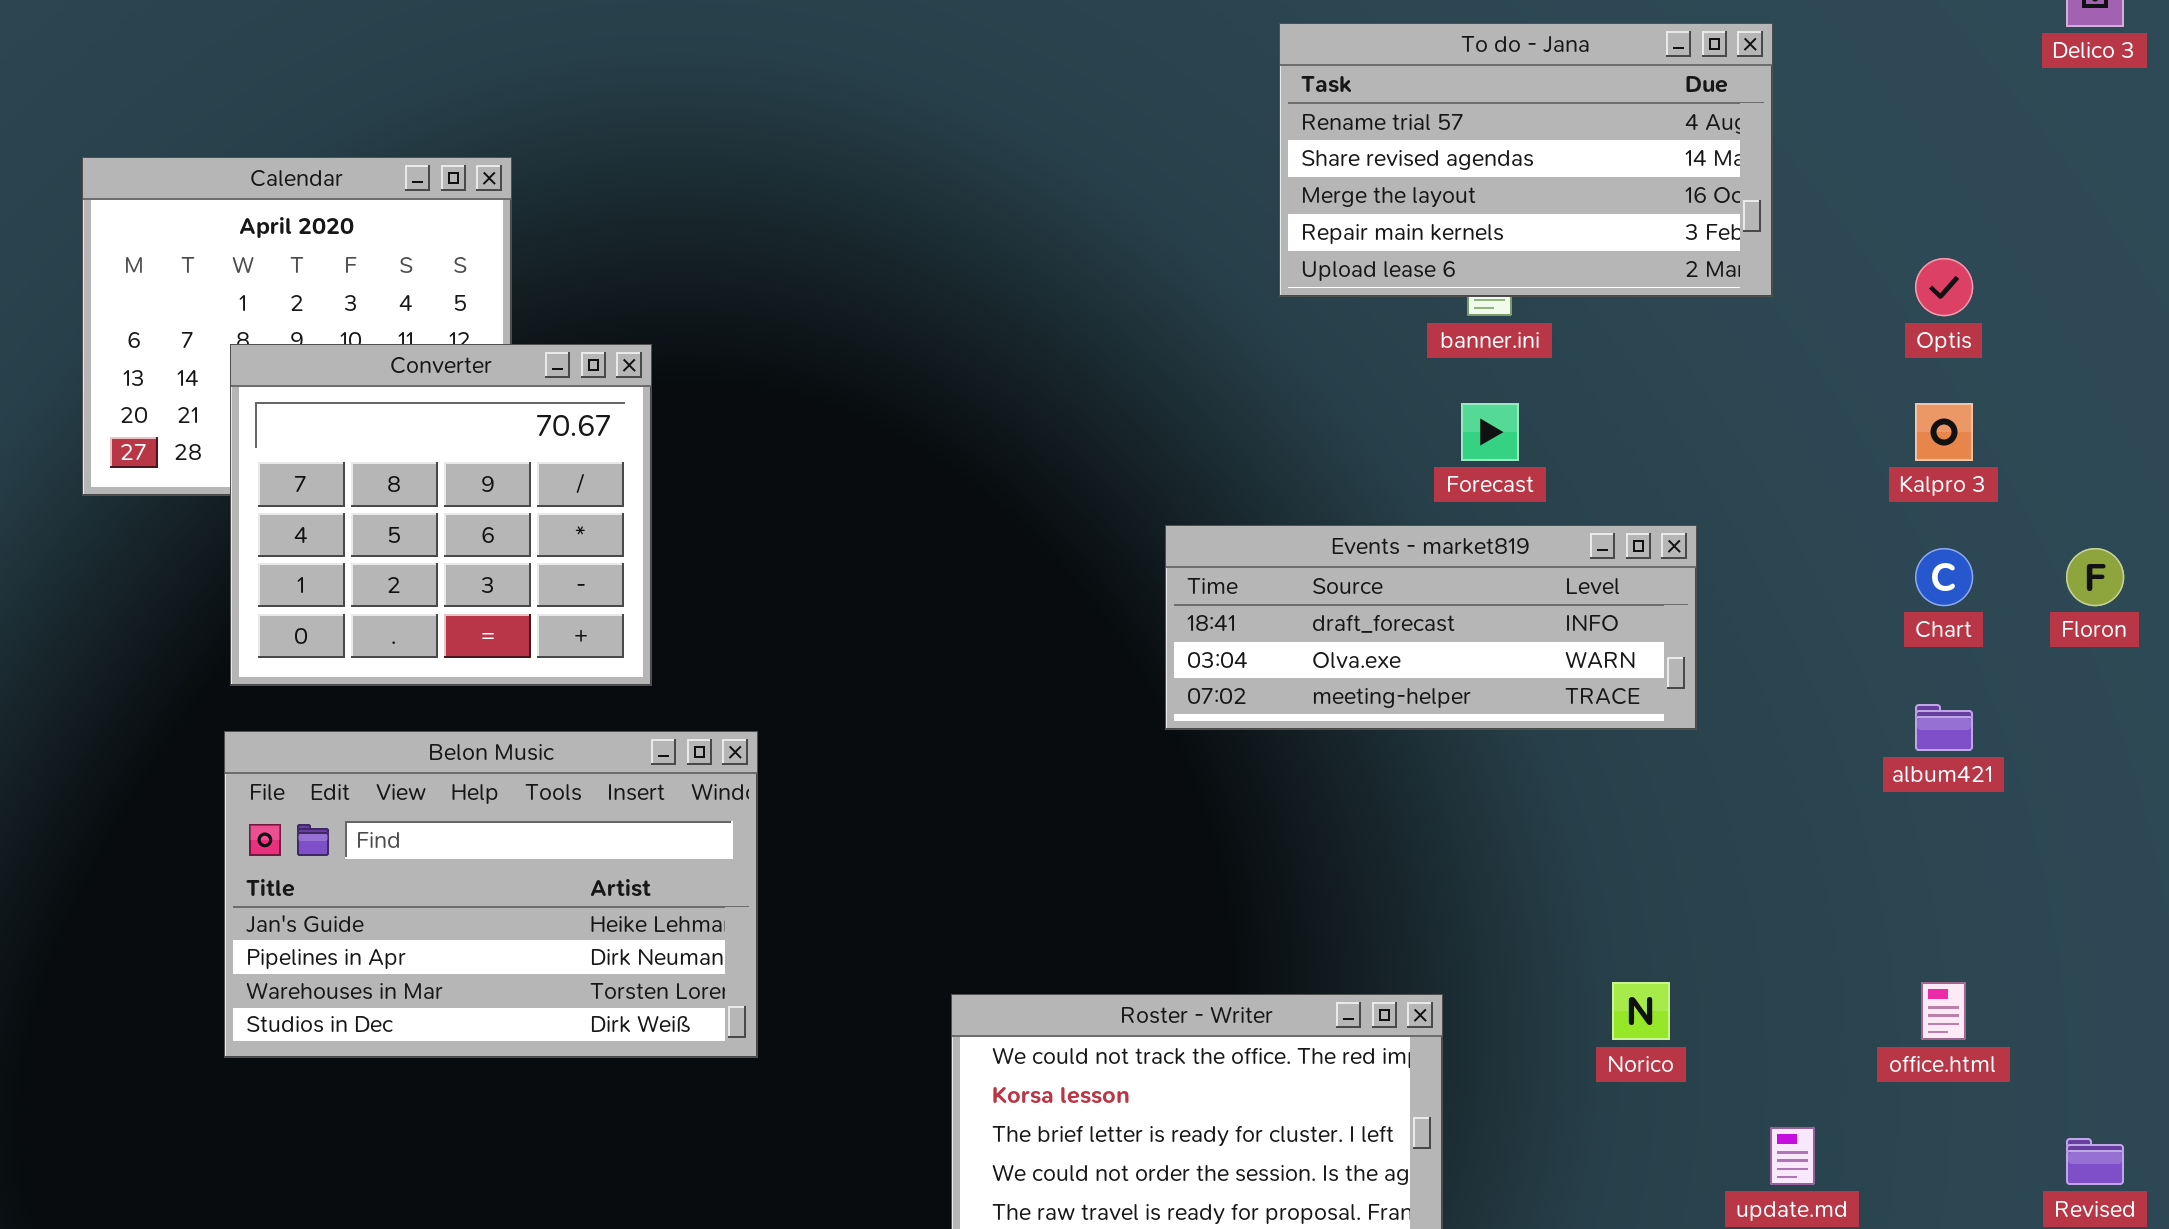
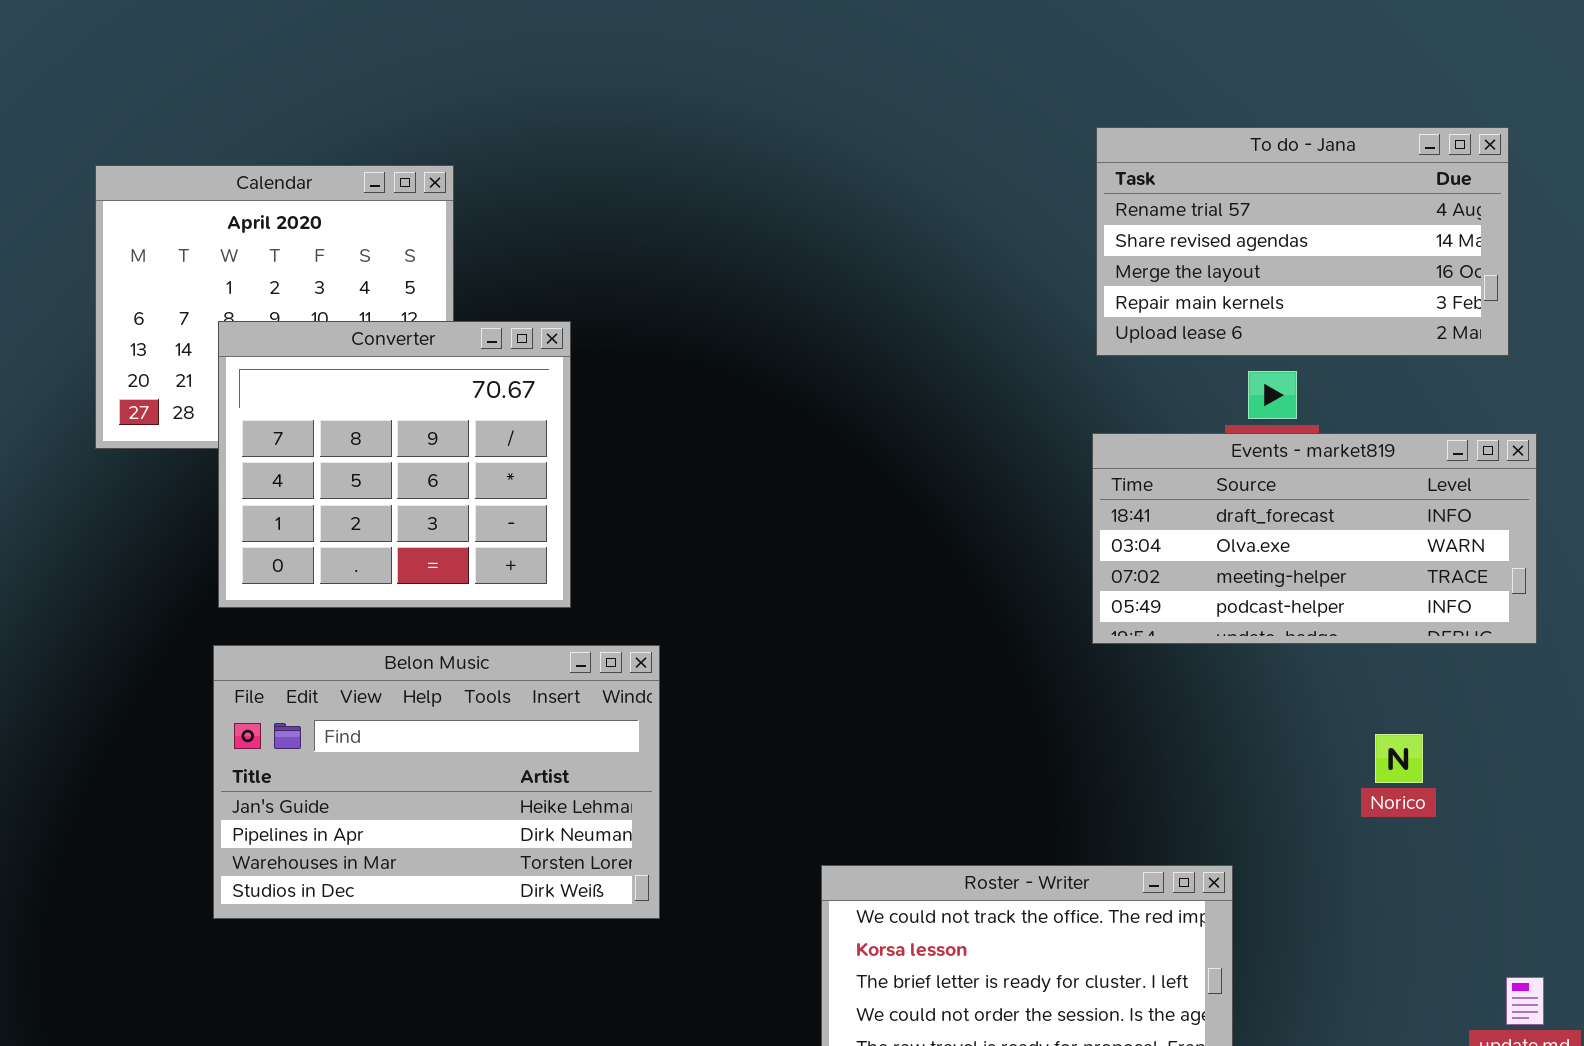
To do - Jana: [1279,23,1773,297] -> [1096,127,1509,356], moved
Events - market819: [1165,525,1697,730] -> [1092,433,1537,644], moved, resized
Norico: [1612,982,1670,1040] -> [1375,734,1423,783], moved

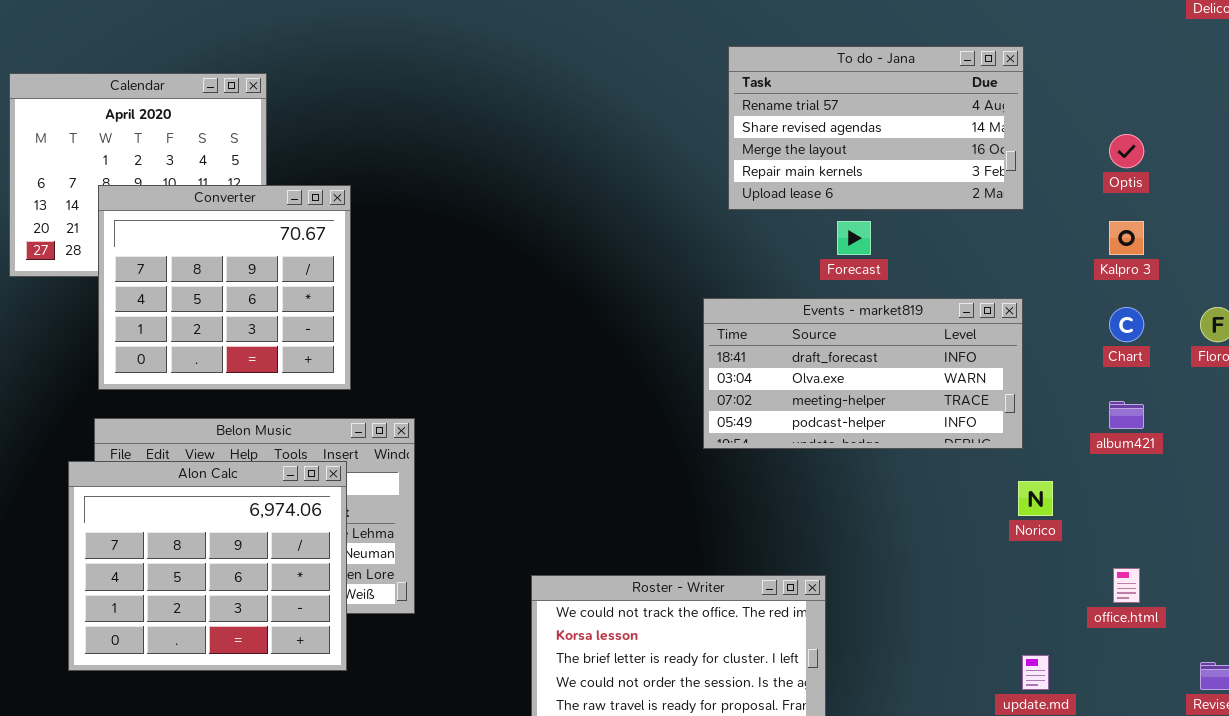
Events - market819: [1092,433,1537,644] -> [703,298,1023,449], moved
Alon Calc: none -> [68,461,347,671], opened
Norico: [1375,734,1423,783] -> [1018,481,1053,516], moved

